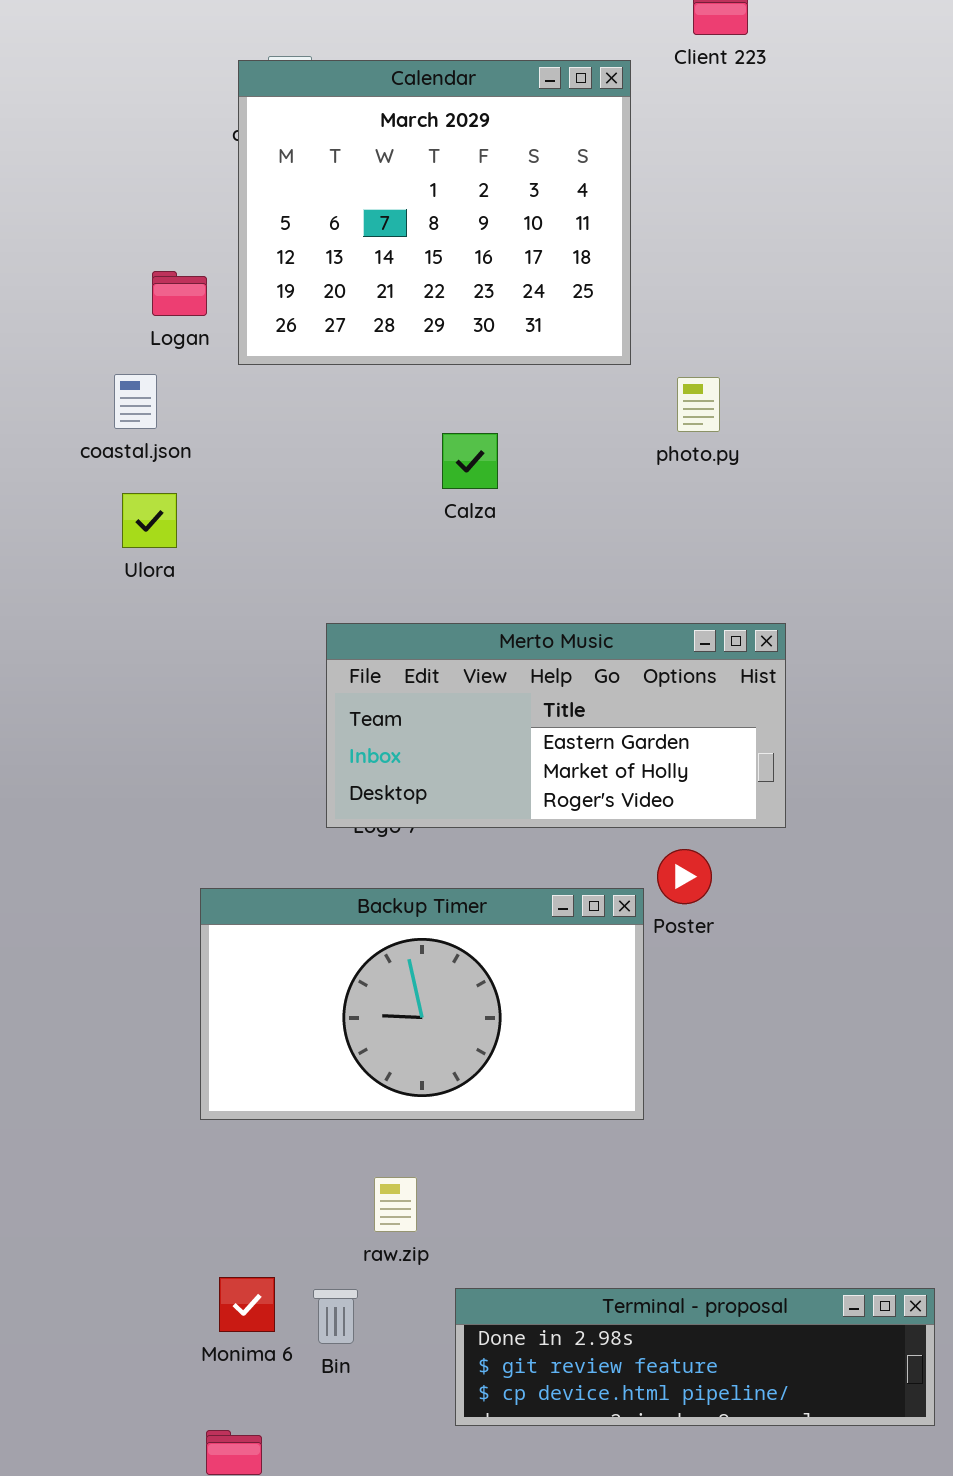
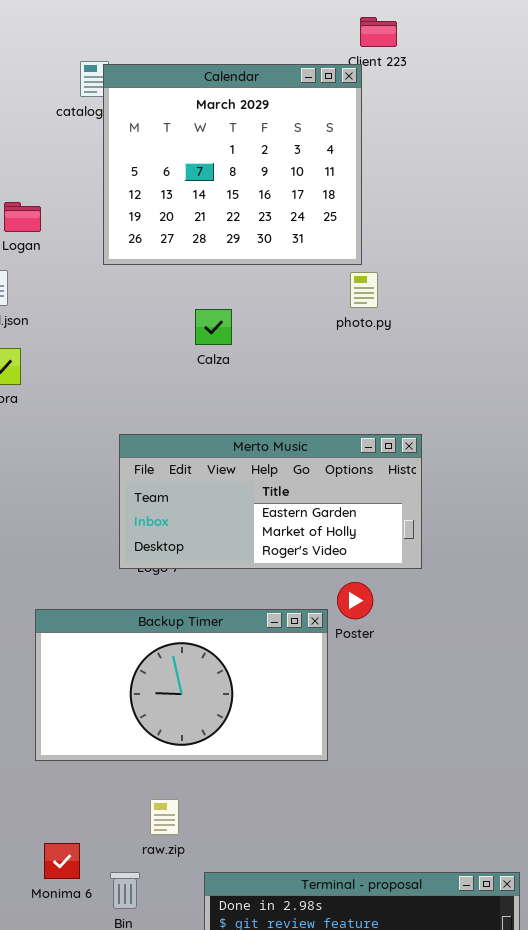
Calendar: [238,60,631,365] -> [103,64,362,265], moved
Monima 6: [219,1277,275,1332] -> [44,843,80,879], moved

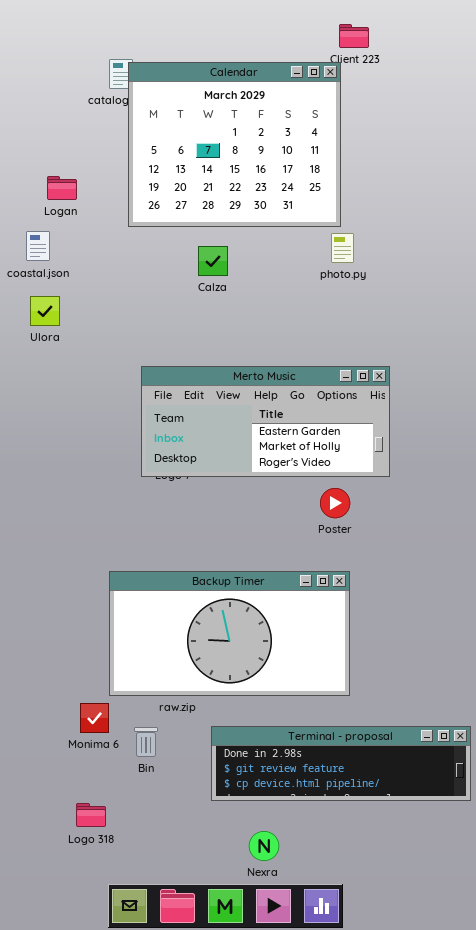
Calza: [195,309,232,345] -> [198,246,228,276], moved
Backup Timer: [35,609,328,761] -> [109,571,350,696], moved

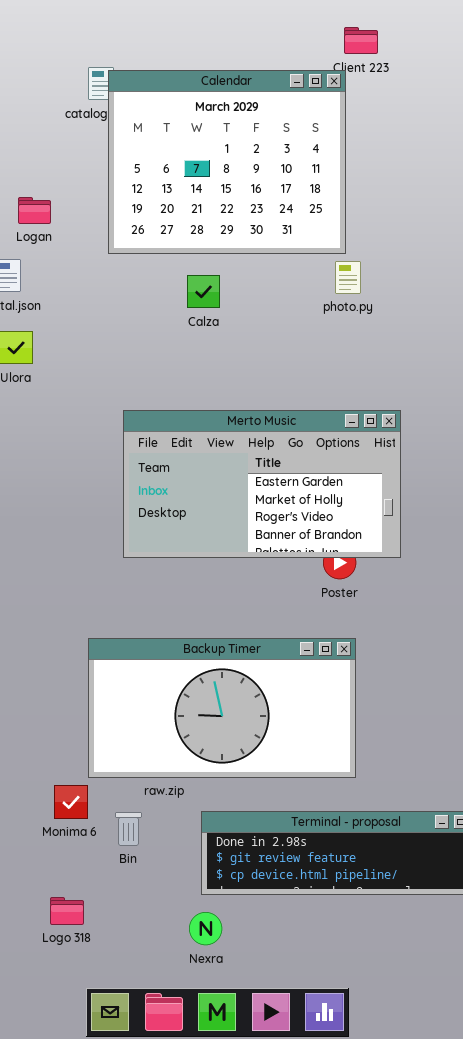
Merto Music: [141,366,390,477] -> [123,410,401,558], resized
Nexra: [249,831,279,861] -> [189,912,222,945], moved

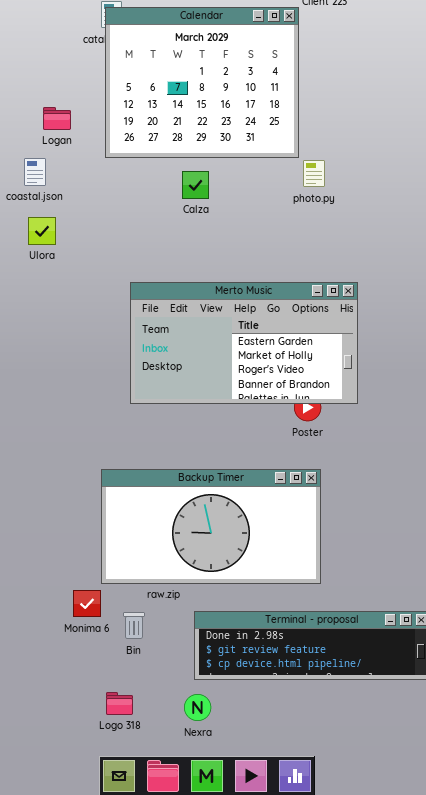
Calendar: [108,70,346,254] -> [105,7,299,158], moved
Logo 318: [50,897,84,925] -> [106,692,133,715], moved

